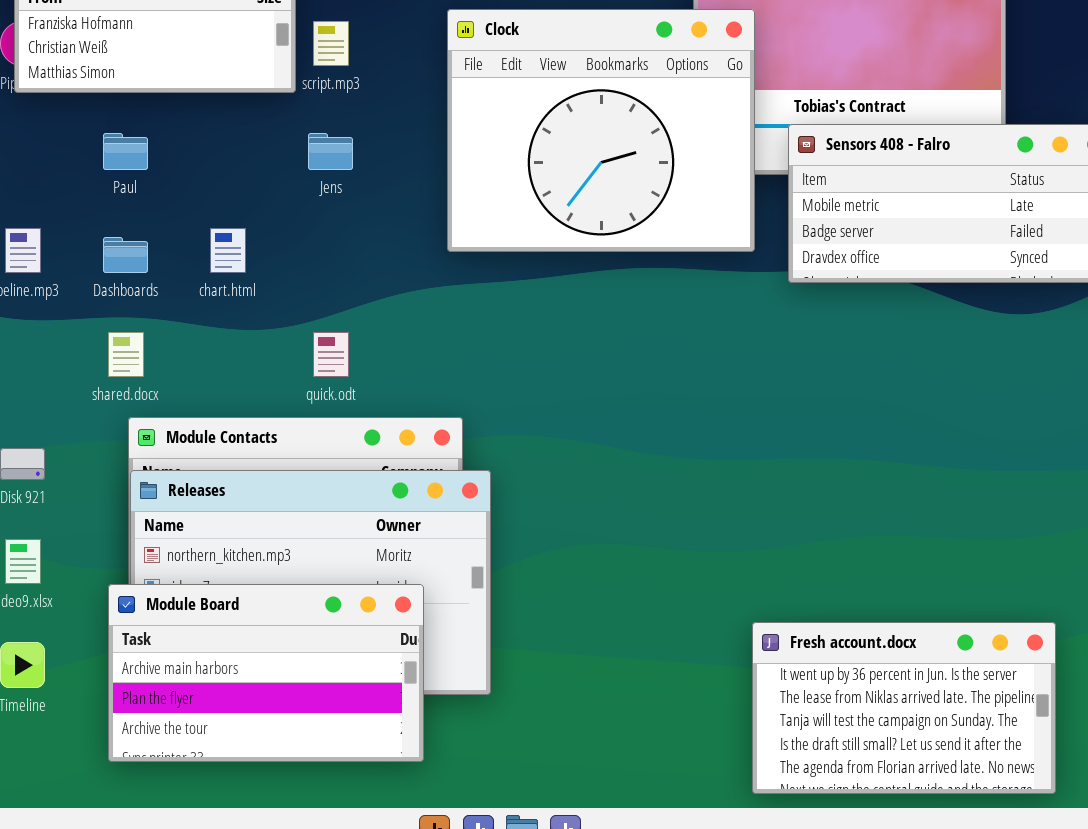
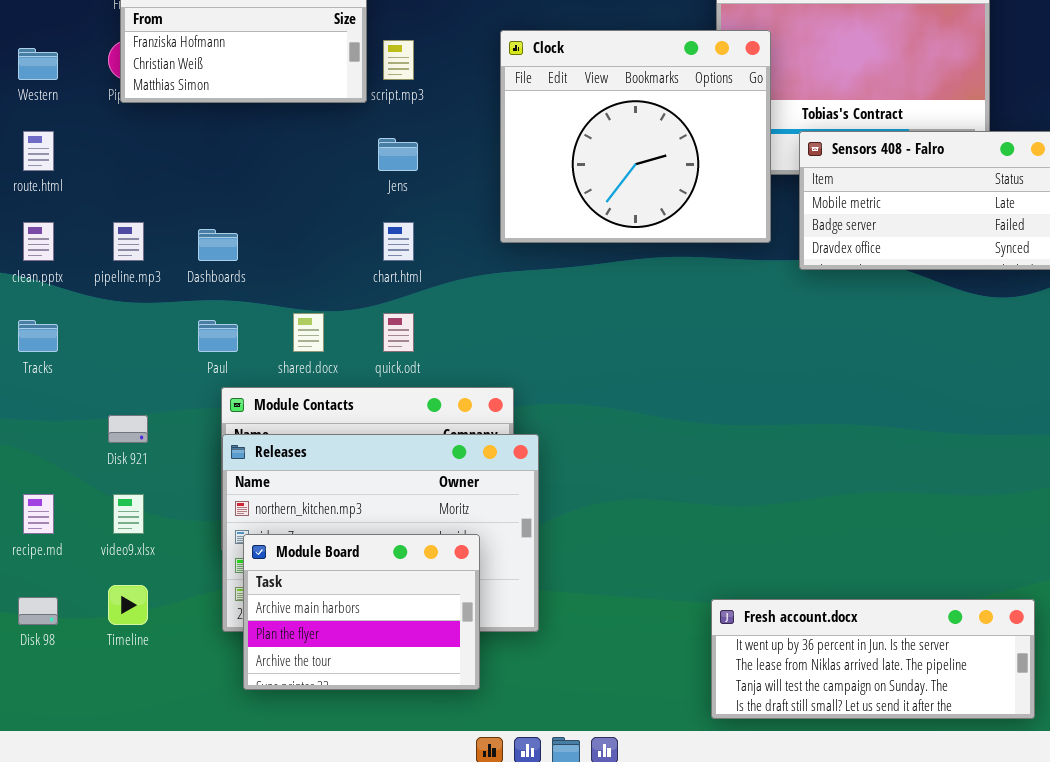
Paul: [103,133,148,170] -> [198,320,238,352], moved
chart.html: [210,228,246,273] -> [383,222,414,261], moved
shared.docx: [108,332,144,377] -> [293,313,324,352], moved
Module Board: [108,584,424,762] -> [243,534,480,690], resized
Fresh account.docx: [752,622,1056,794] -> [711,599,1035,719], resized

